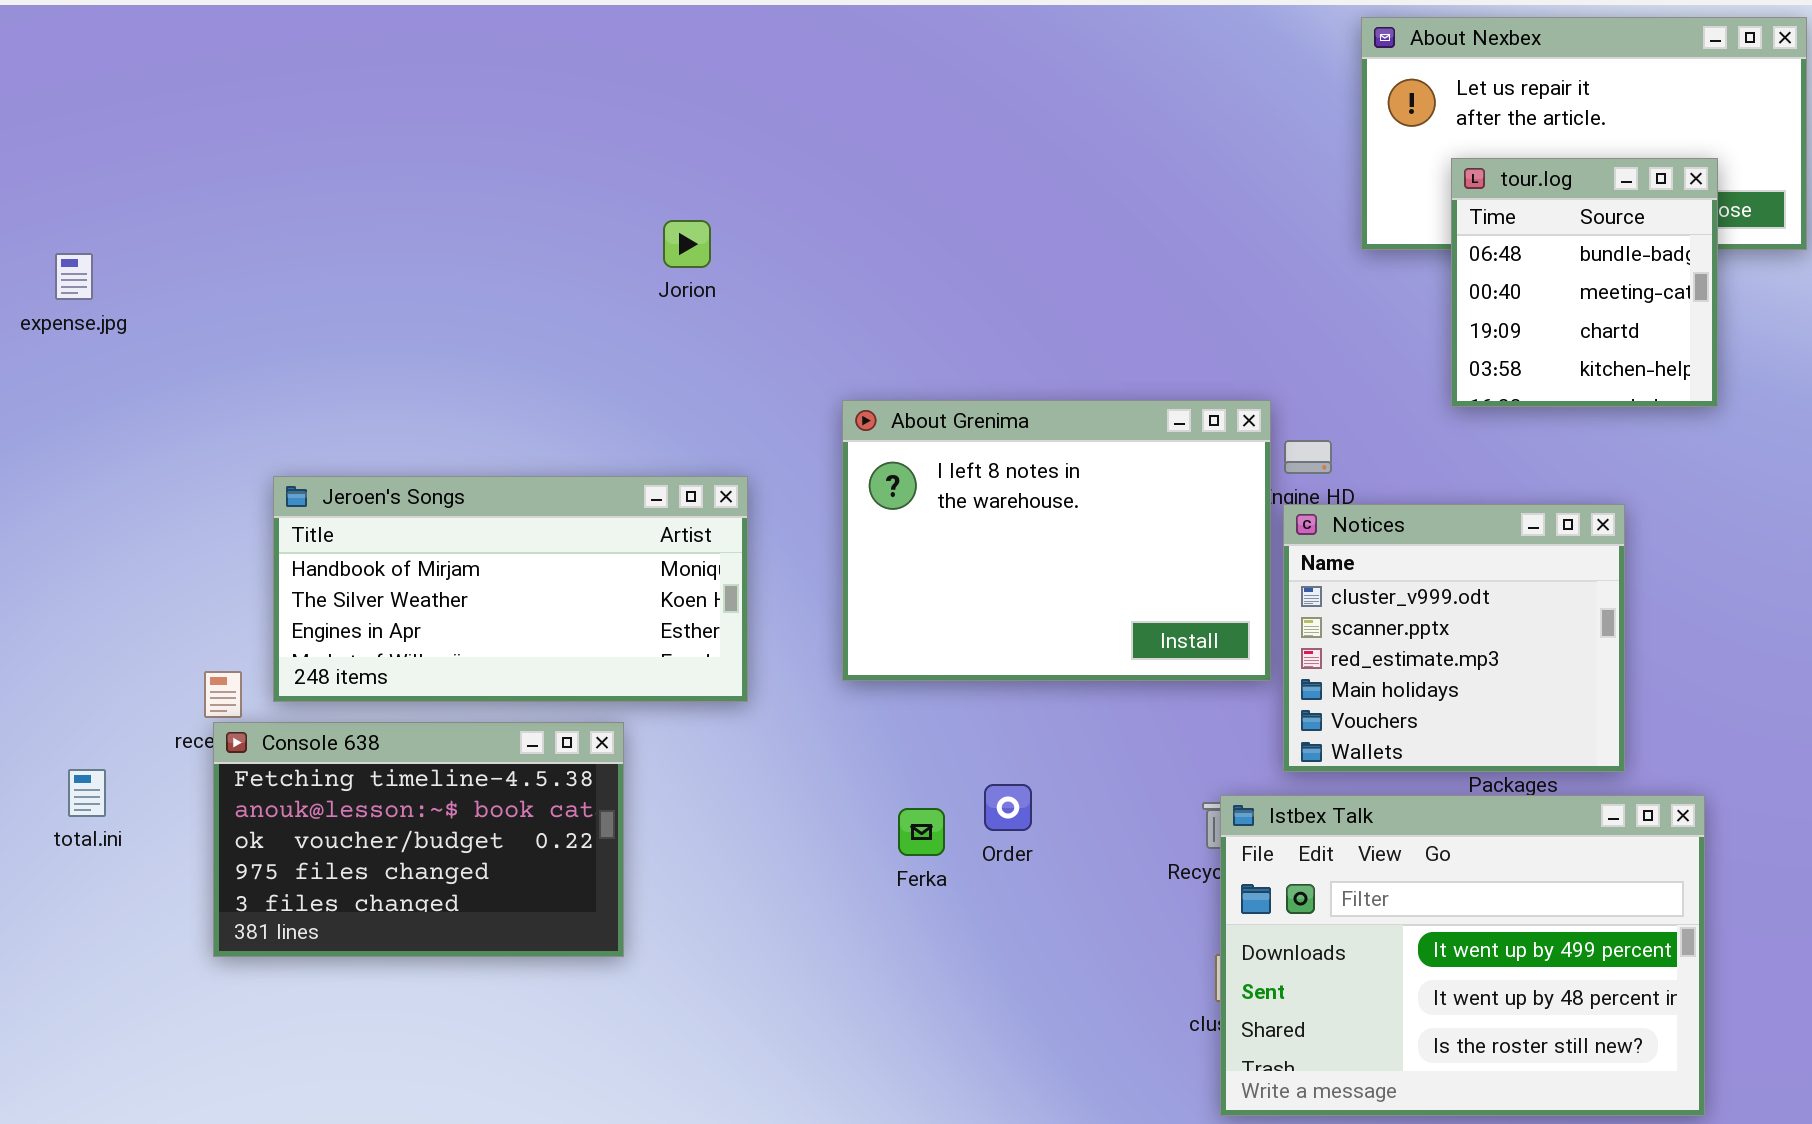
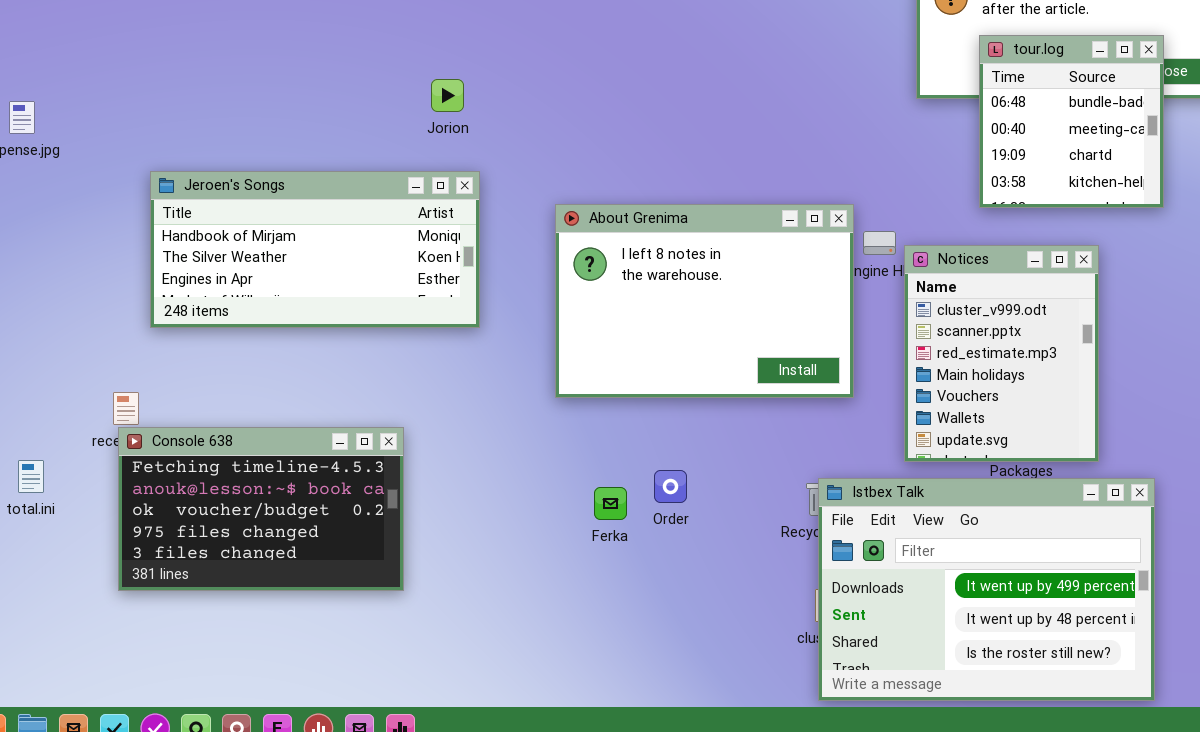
Jeroen's Songs: [273,476,748,702] -> [150,171,480,328], moved
Notices: [1283,504,1625,772] -> [904,245,1099,462], resized

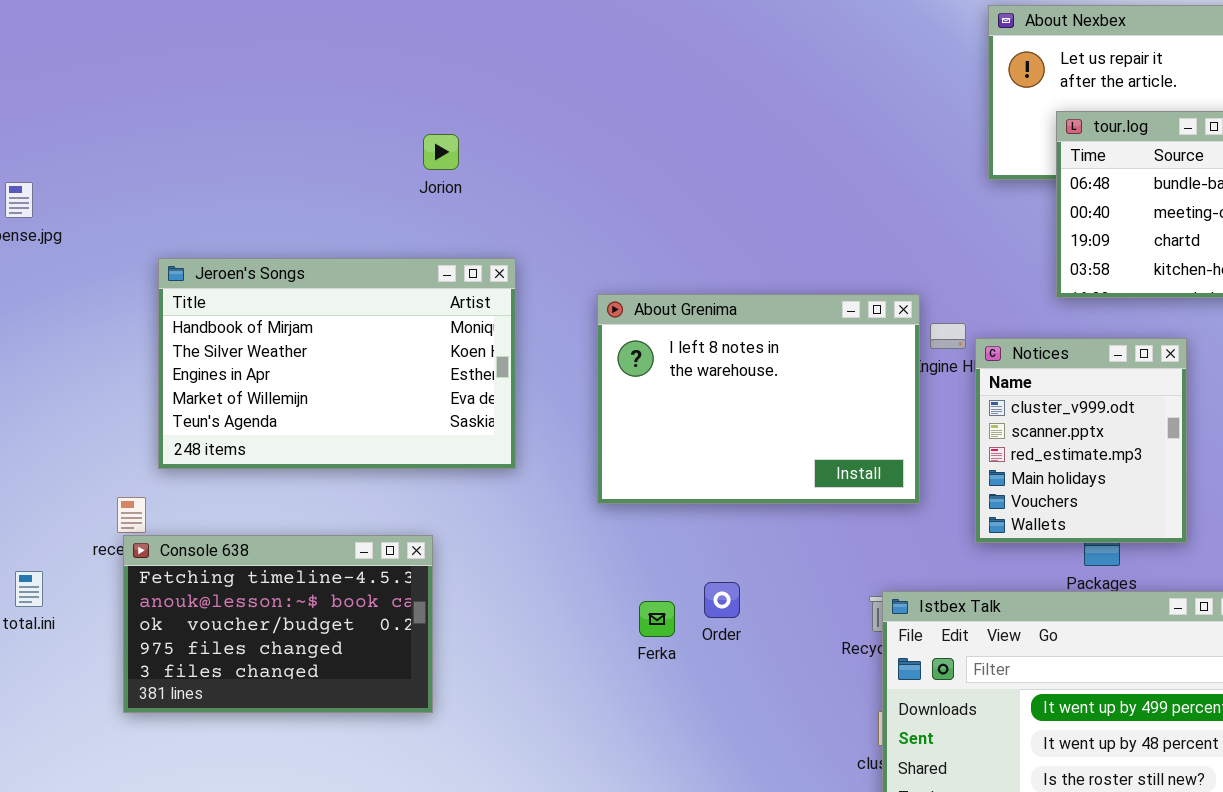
Jorion: [431,79,464,112] -> [423,134,459,170], moved
Jeroen's Songs: [150,171,480,328] -> [158,258,516,469], resized
Notices: [904,245,1099,462] -> [975,338,1187,543], resized

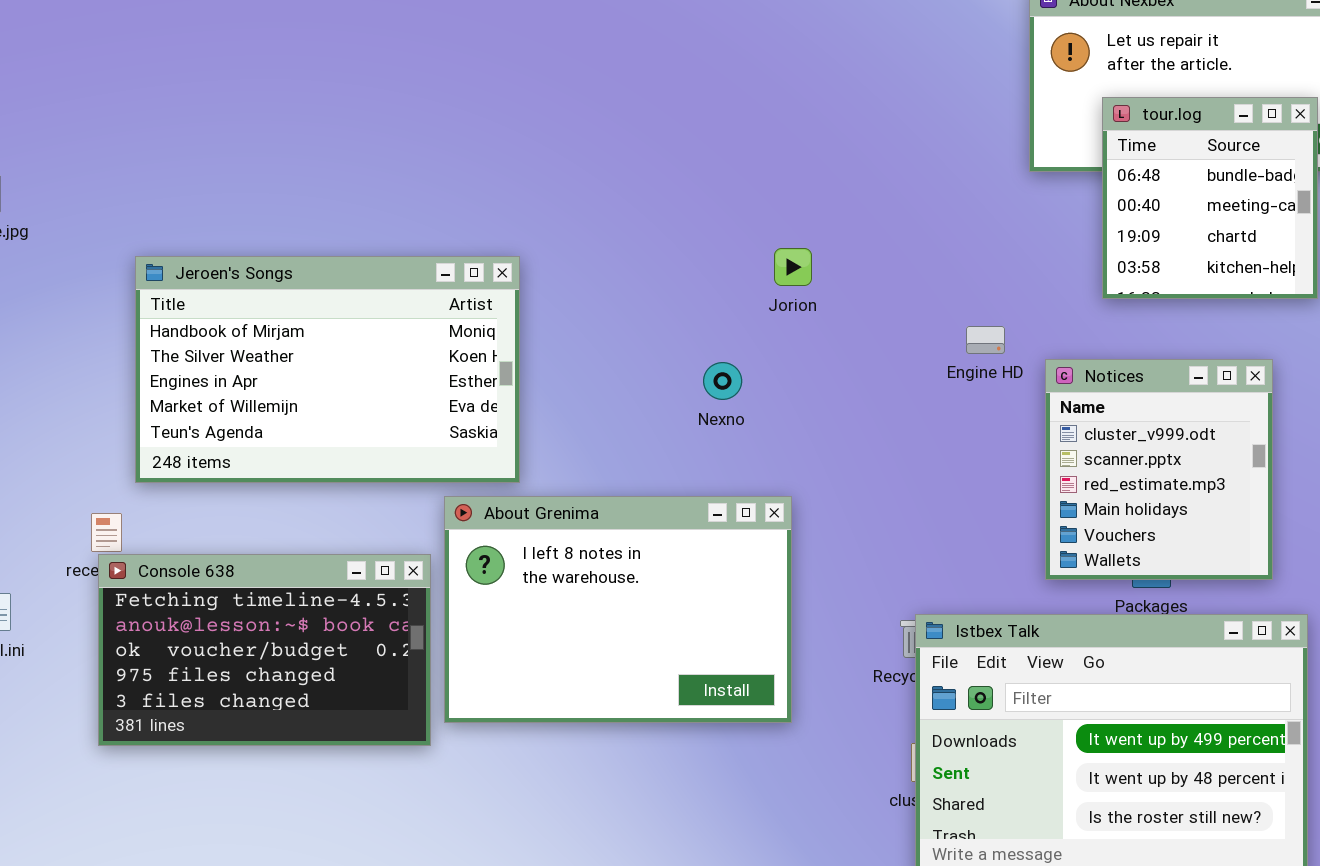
Jorion: [423,134,459,170] -> [774,248,812,286], moved
About Grenima: [597,294,920,504] -> [444,496,792,723], moved
Notices: [975,338,1187,543] -> [1045,359,1273,580], moved

